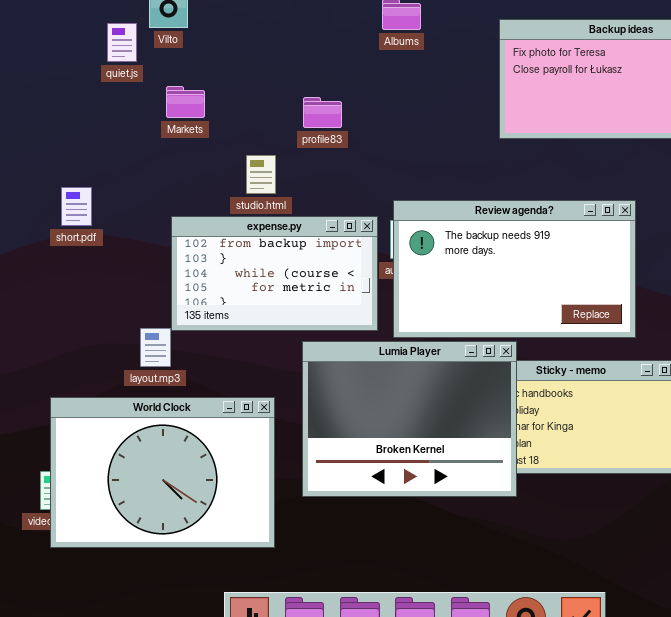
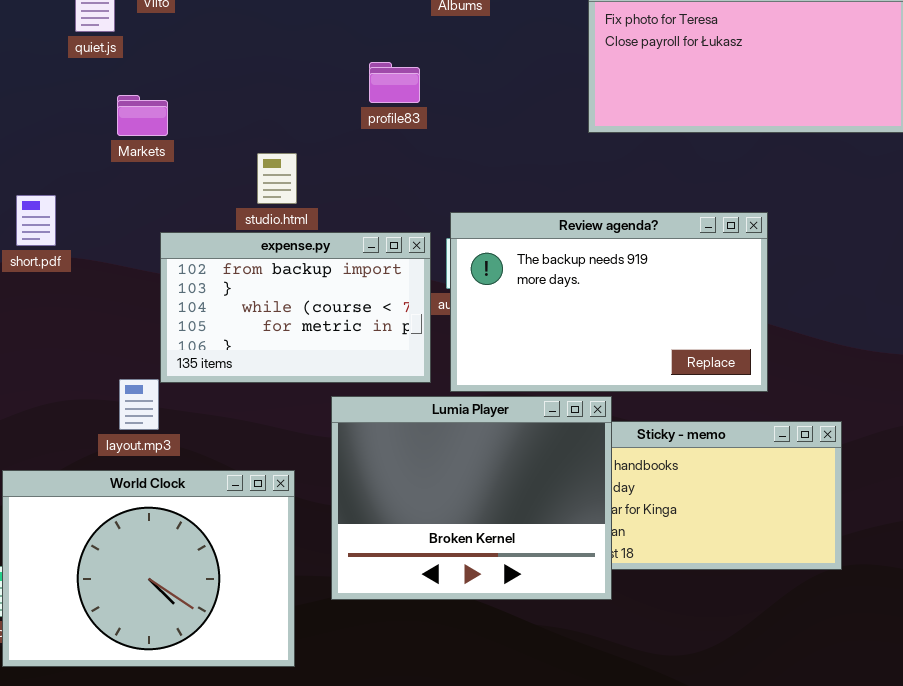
Markets: [166,86,205,118] -> [117,95,168,136], moved
profile83: [303,97,342,128] -> [369,62,420,103], moved

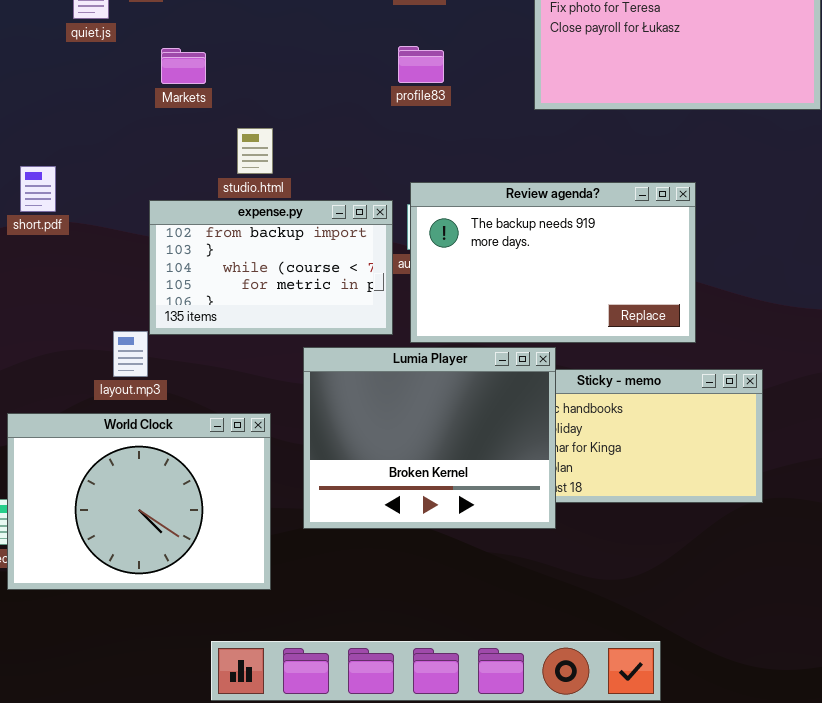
profile83: [369,62,420,103] -> [398,46,444,83], moved
Markets: [117,95,168,136] -> [161,48,206,84], moved

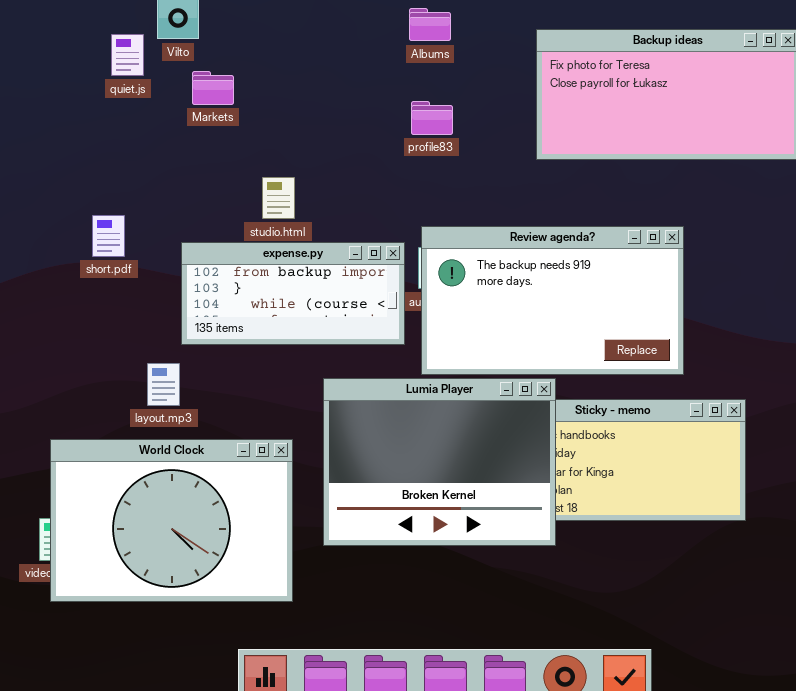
Markets: [161,48,206,84] -> [192,71,234,105], moved
short.pdf: [20,166,56,212] -> [92,215,125,257], moved
expense.py: [149,200,393,335] -> [181,242,405,345], resized

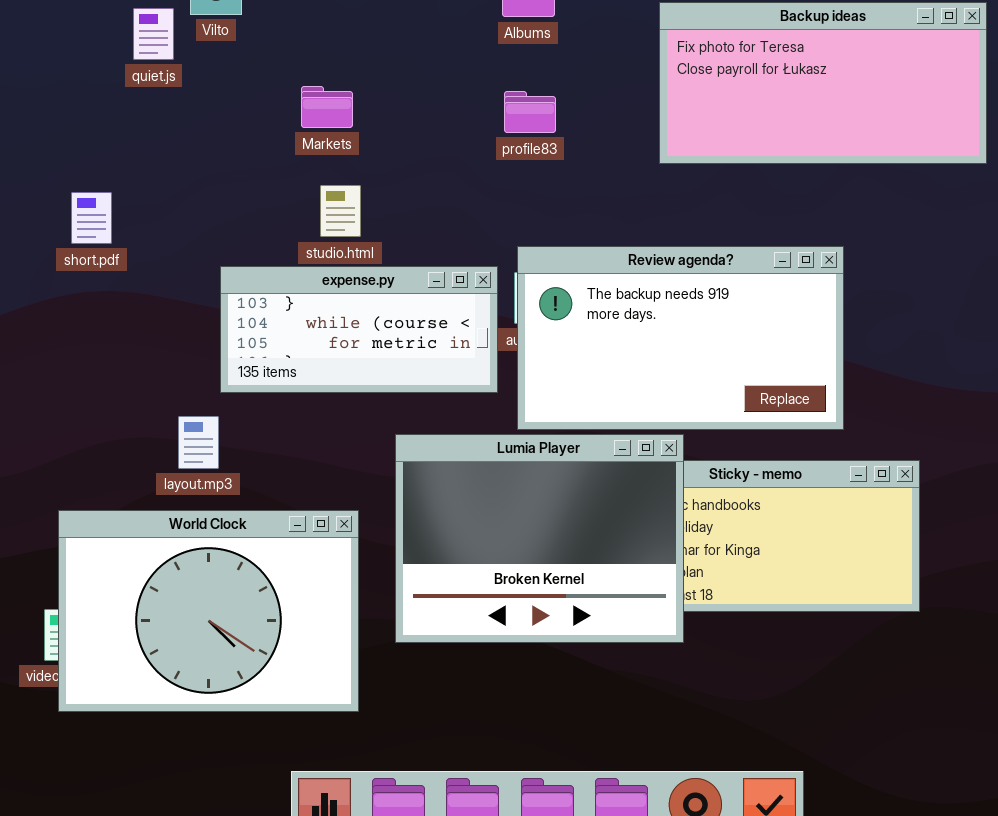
Markets: [192,71,234,105] -> [301,86,353,128], moved
short.pdf: [92,215,125,257] -> [71,192,112,244], moved
expense.py: [181,242,405,345] -> [220,266,498,393], scrolled down 1 row

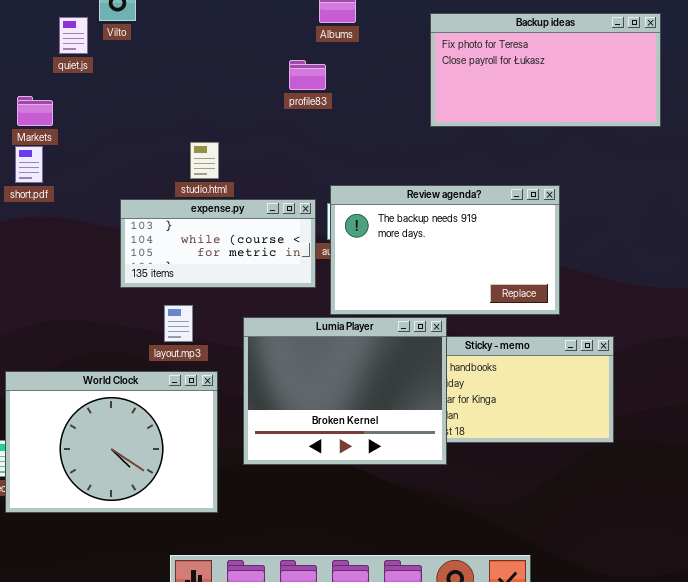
Markets: [301,86,353,128] -> [17,96,53,126], moved
profile83: [504,91,556,133] -> [289,60,326,90], moved
layout.mp3: [178,416,219,469] -> [164,305,193,342], moved

